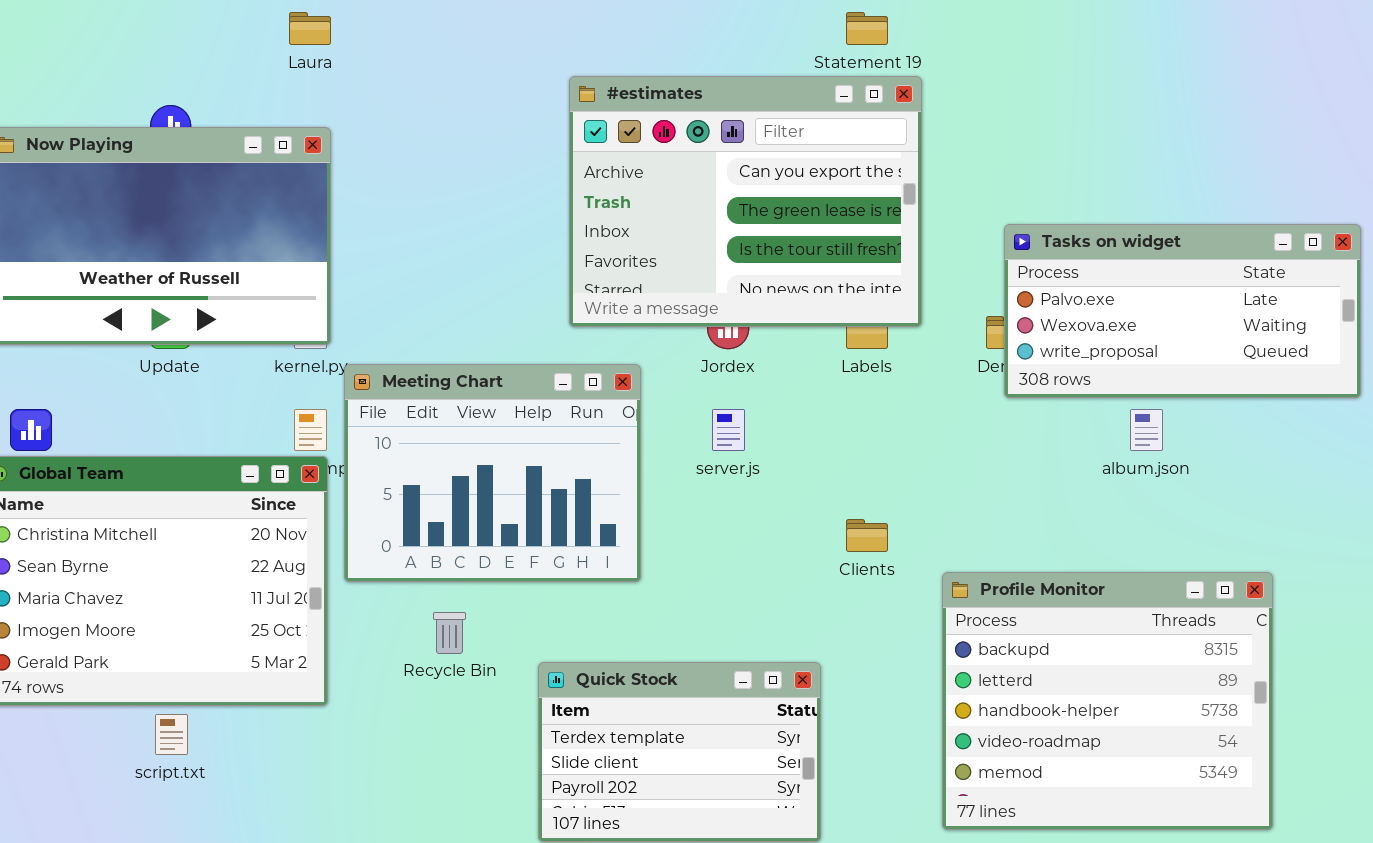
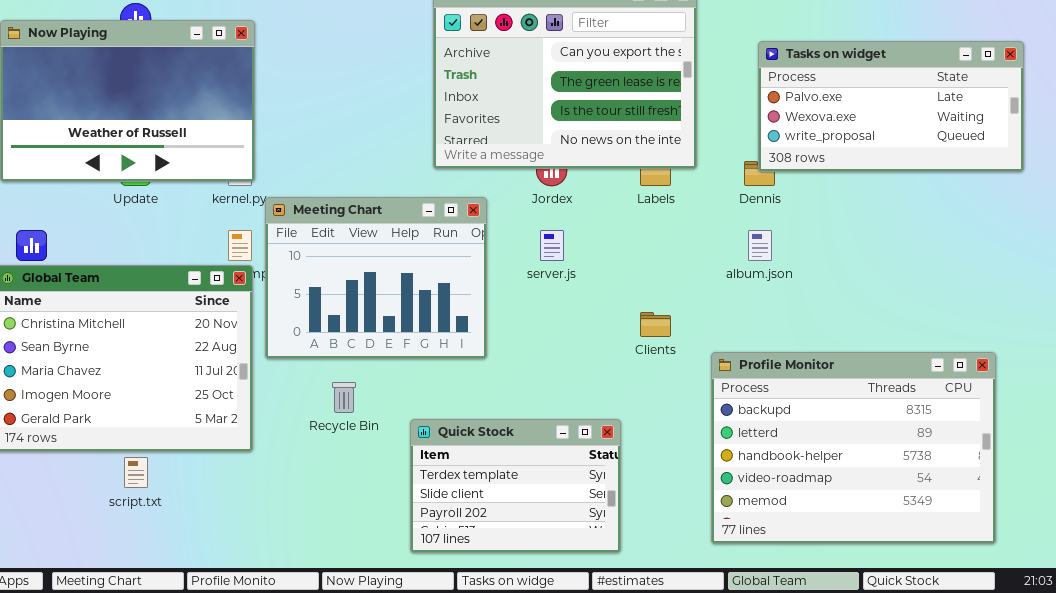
Tasks on widget: [1004,224,1361,398] -> [758,41,1024,172], moved
album.json: [1130,409,1163,451] -> [748,230,772,261], moved
Profile Monitor: [942,572,1273,830] -> [711,352,996,544], resized

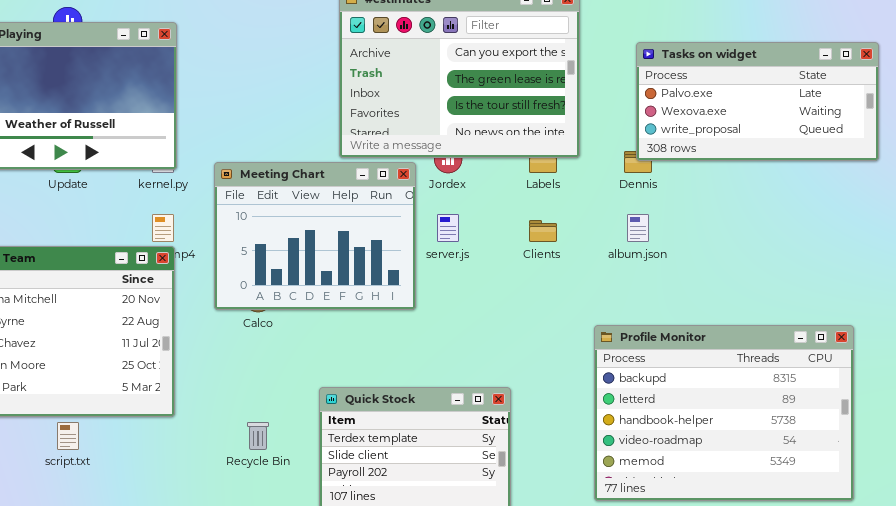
Meeting Chart: [265,197,487,359] -> [214,162,416,310], moved
Clients: [640,312,671,337] -> [529,220,557,242], moved
Recycle Bin: [332,382,356,413] -> [247,422,269,450], moved

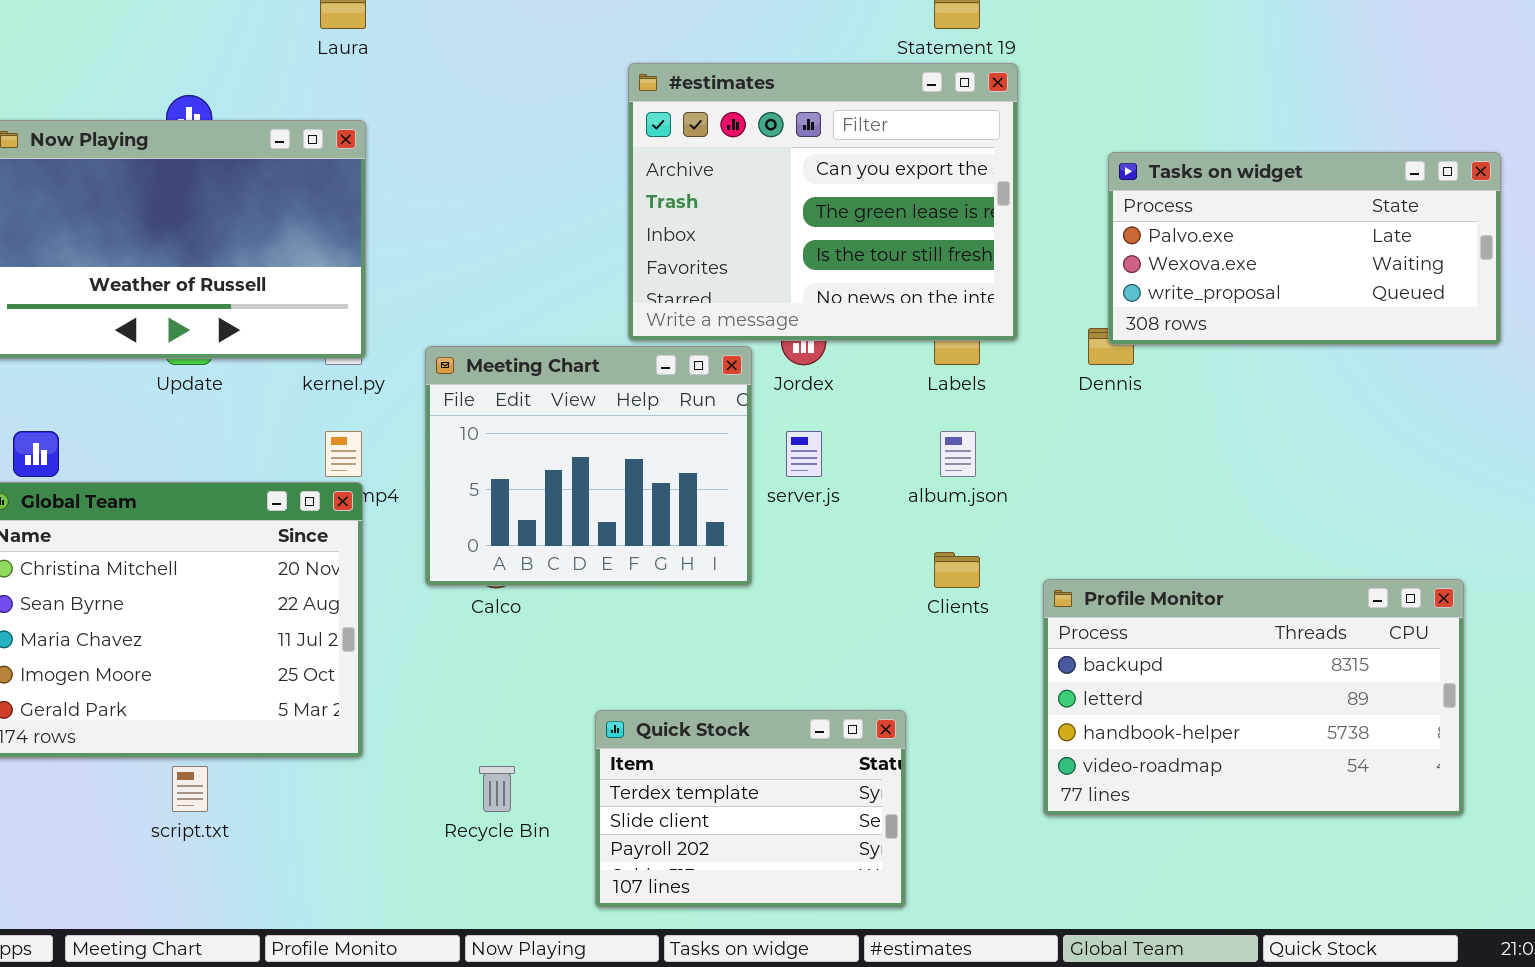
album.json: [627,214,649,242] -> [940,431,976,477], moved
Clients: [529,220,557,242] -> [934,552,980,588], moved
Profile Monitor: [594,325,854,501] -> [1043,579,1464,816], moved, resized

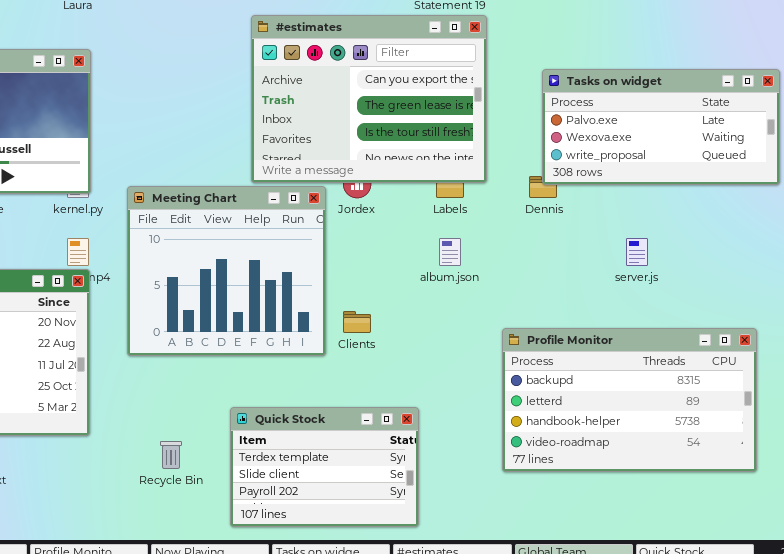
Meeting Chart: [425,346,752,586] -> [127,186,326,356], resized
server.js: [786,431,822,477] -> [626,238,648,266], moved
Clients: [934,552,980,588] -> [343,311,371,333], moved

